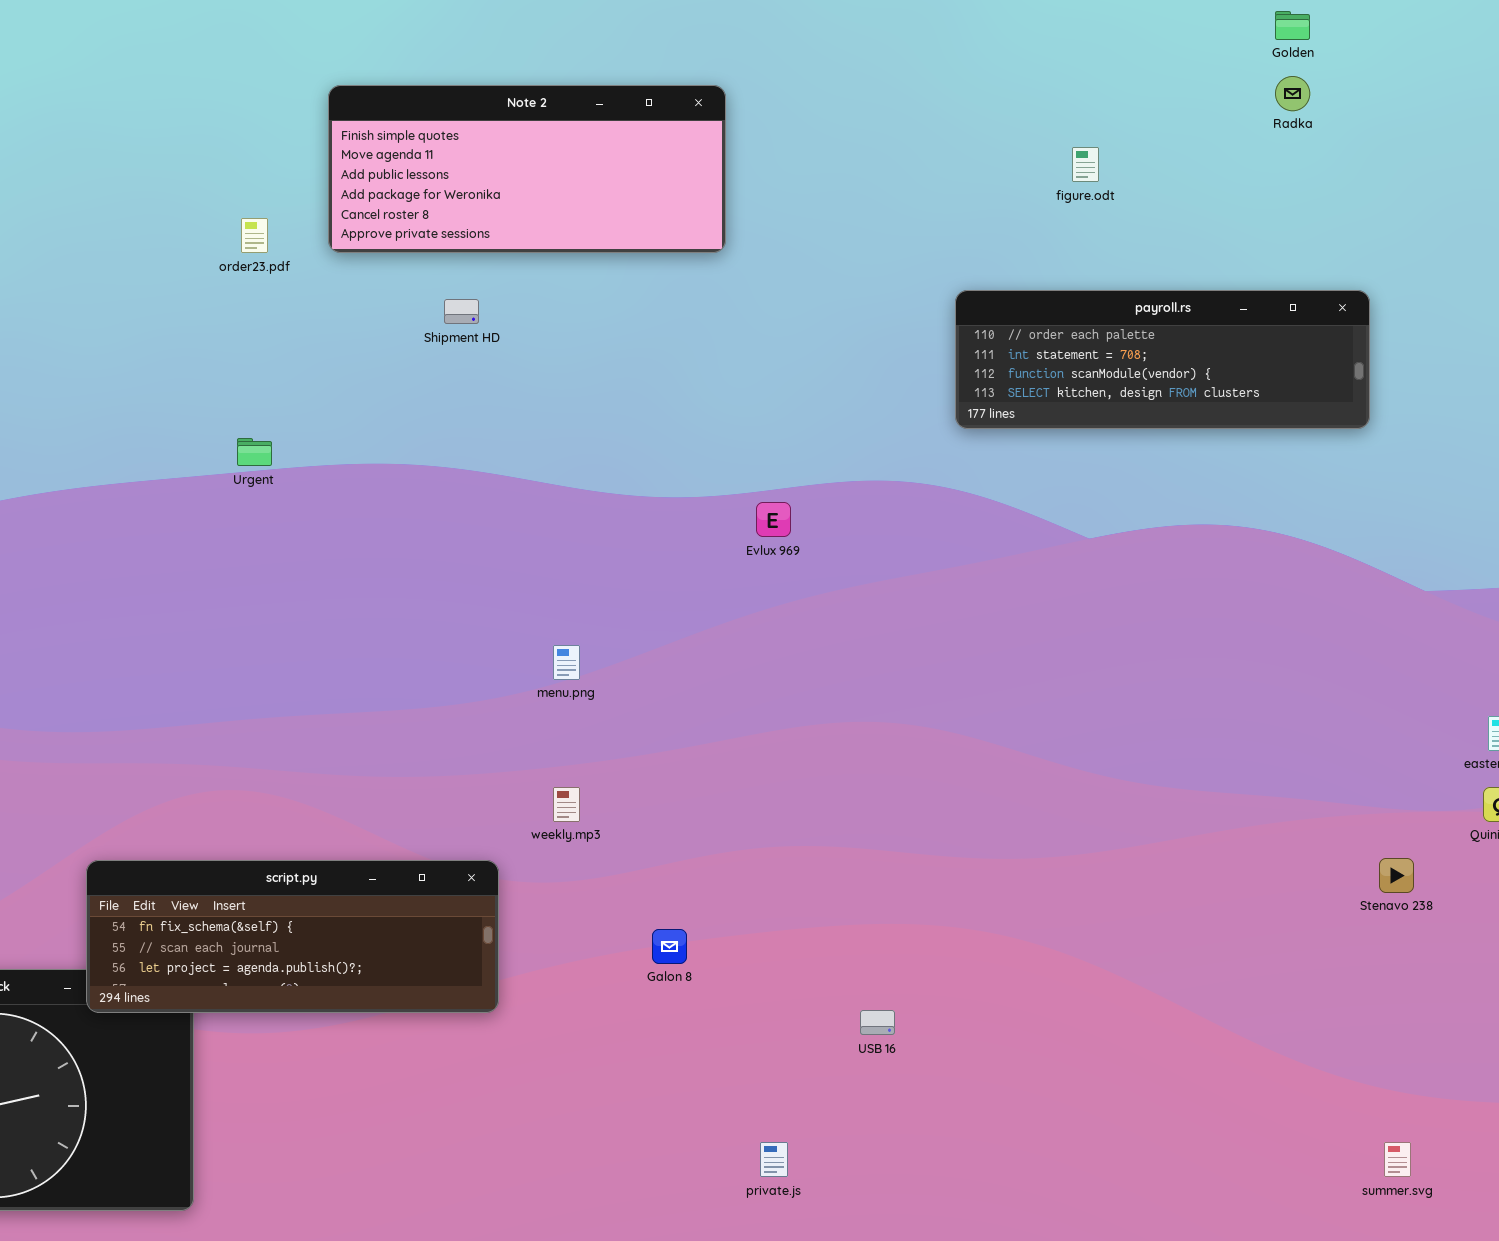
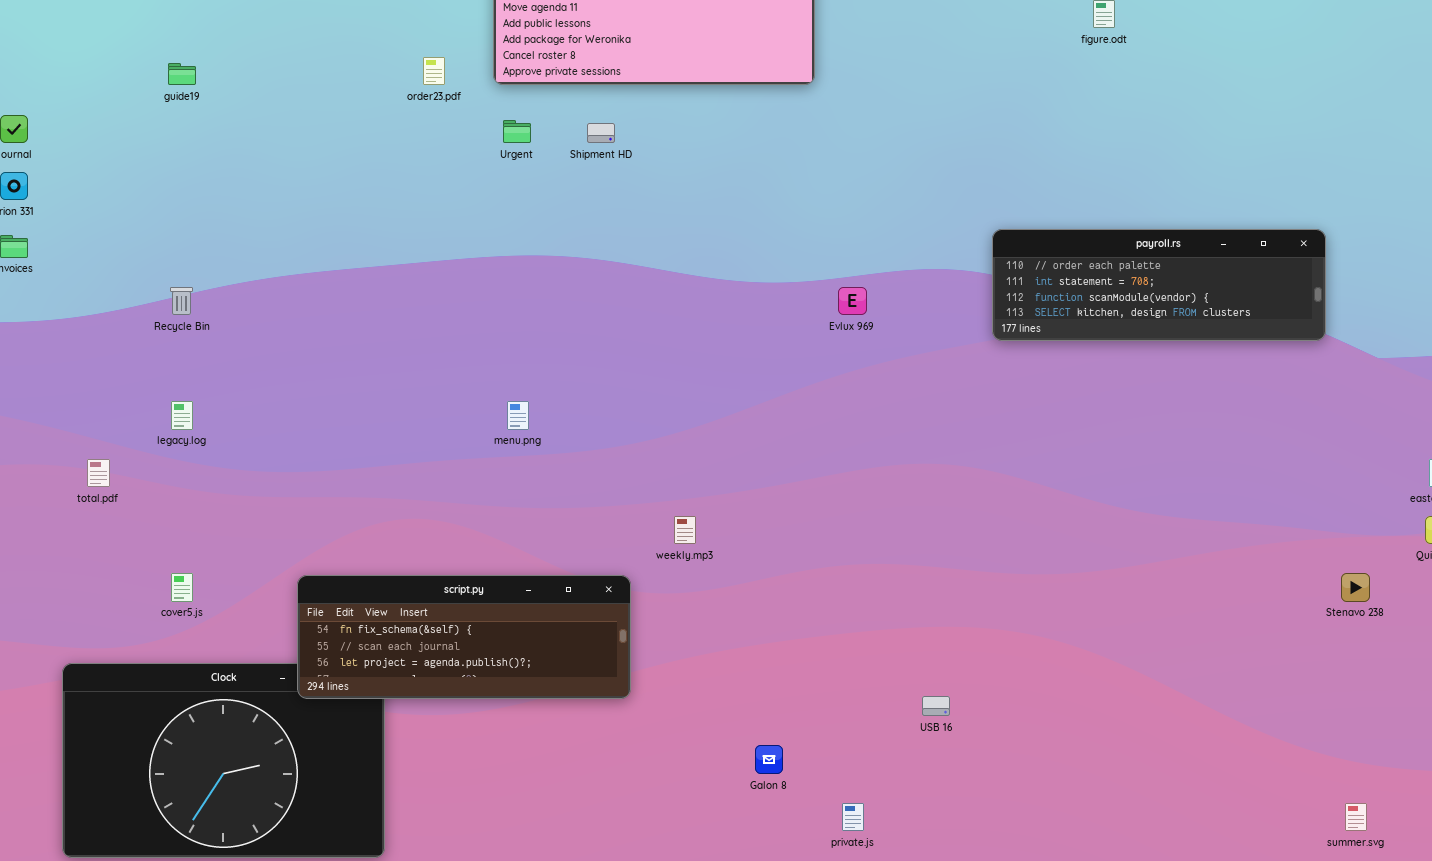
payroll.rs: [955,290,1370,429] -> [992,229,1326,341], moved
Urgent: [237,438,272,466] -> [503,120,531,143], moved
menu.png: [553,645,580,680] -> [507,401,529,430], moved
Galon 8: [652,929,687,964] -> [755,745,783,774], moved

